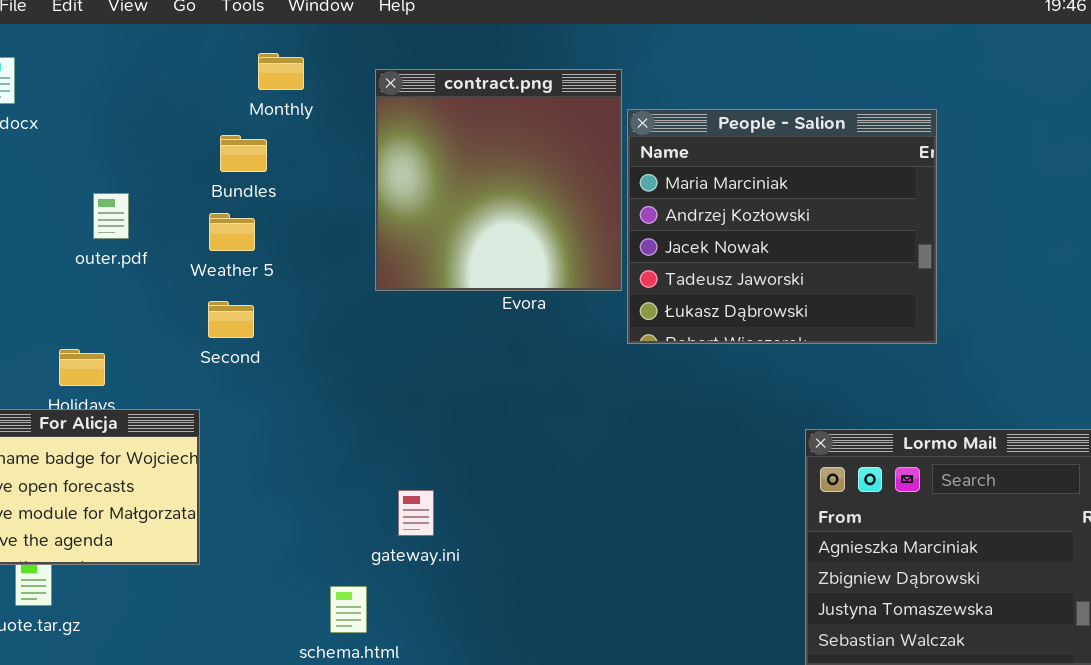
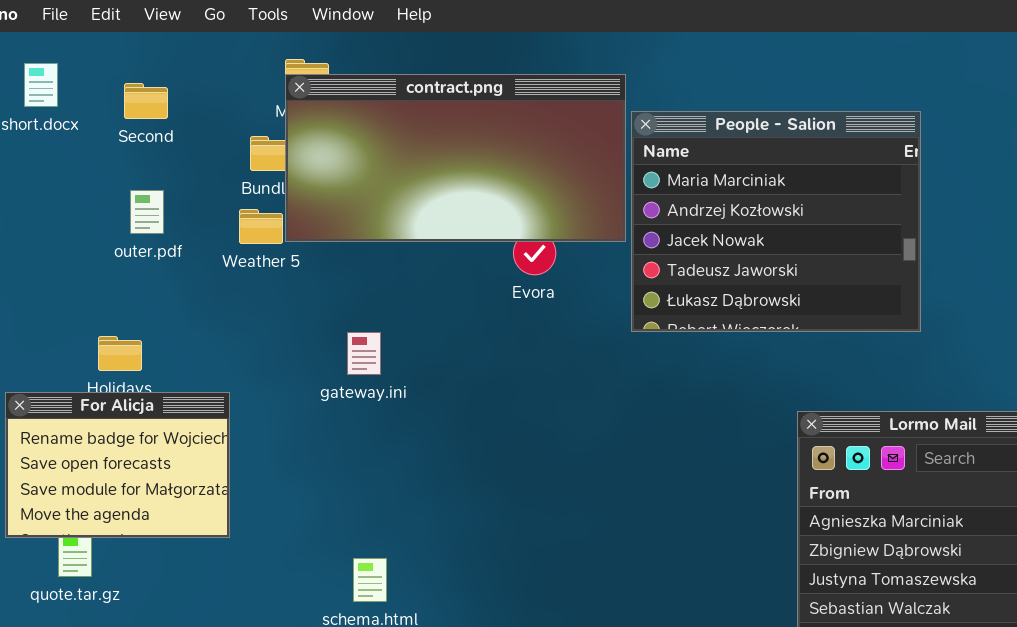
contract.png: [375,69,622,291] -> [285,74,626,242], resized
Second: [208,301,254,338] -> [124,83,168,119], moved
gateway.ini: [398,490,434,536] -> [347,332,381,375], moved

